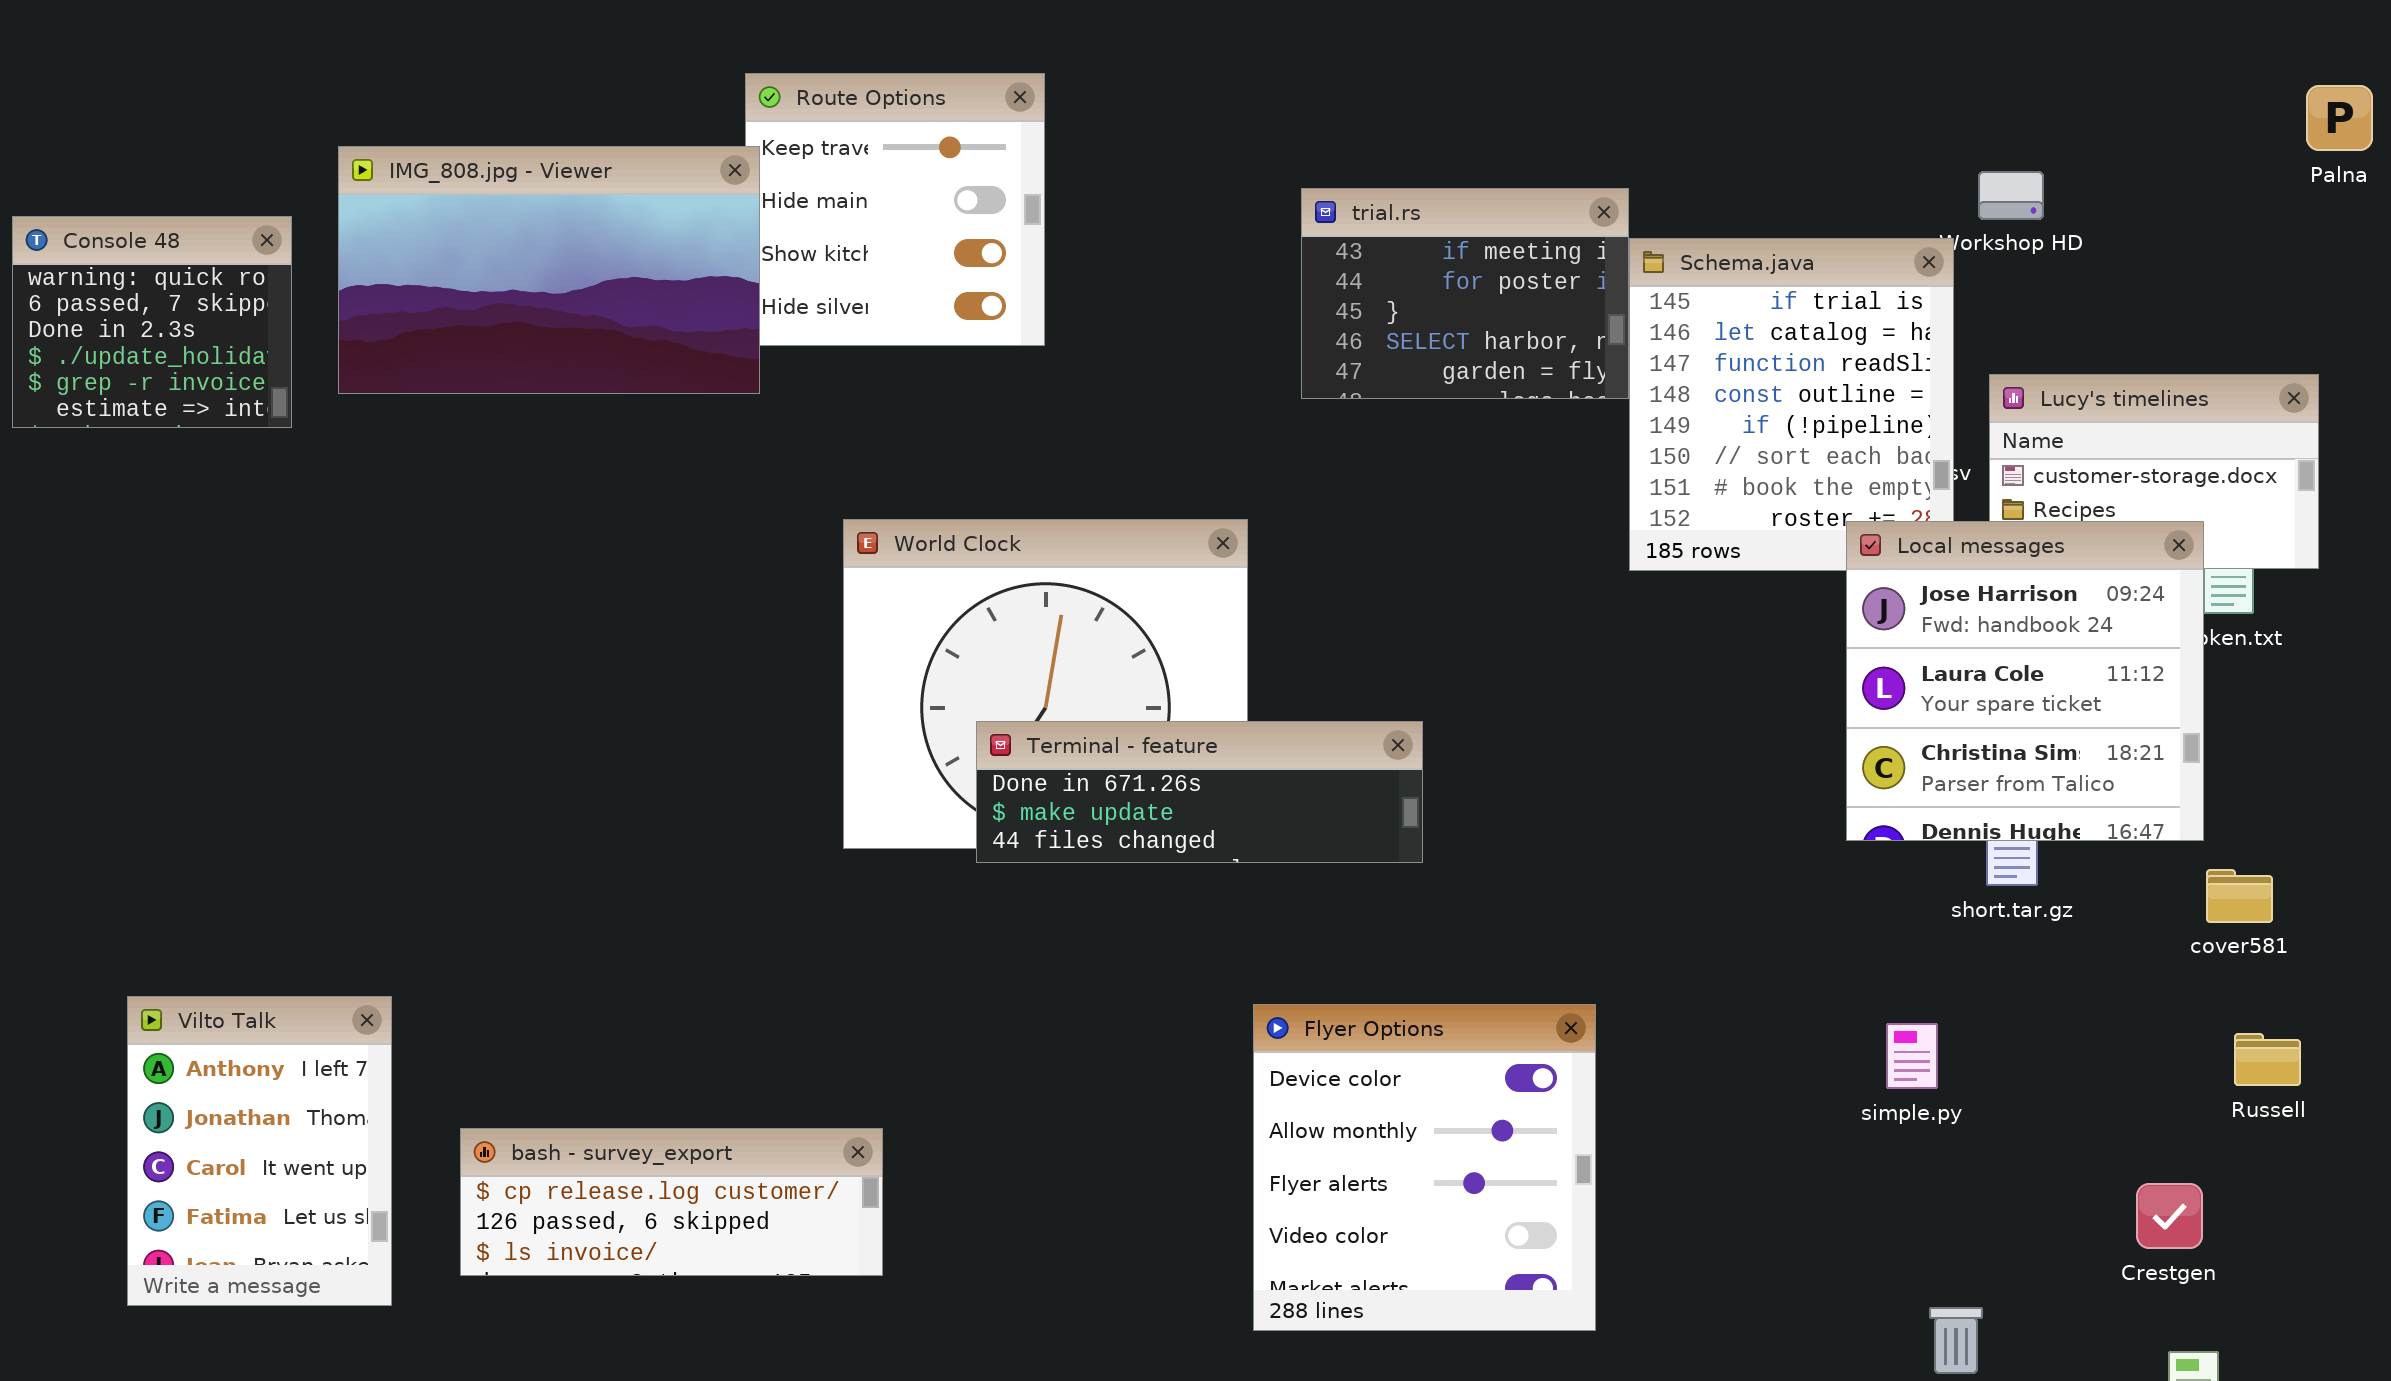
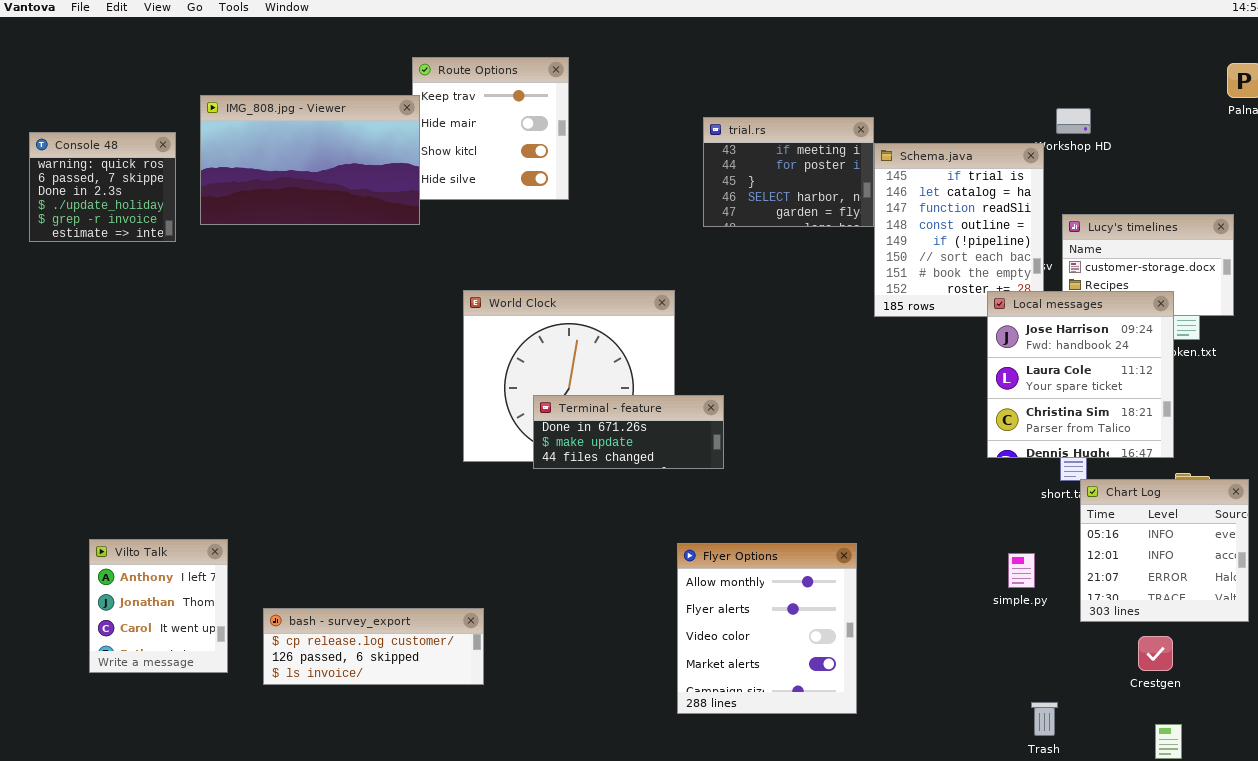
Terminal - feature: [976,721,1423,863] -> [533,395,724,469], resized
Chart Log: none -> [1080,479,1249,622], opened
Vilto Talk: [127,996,392,1306] -> [89,539,228,673], resized
Flyer Options: [1253,1004,1596,1331] -> [677,543,857,714], scrolled down 1 row

